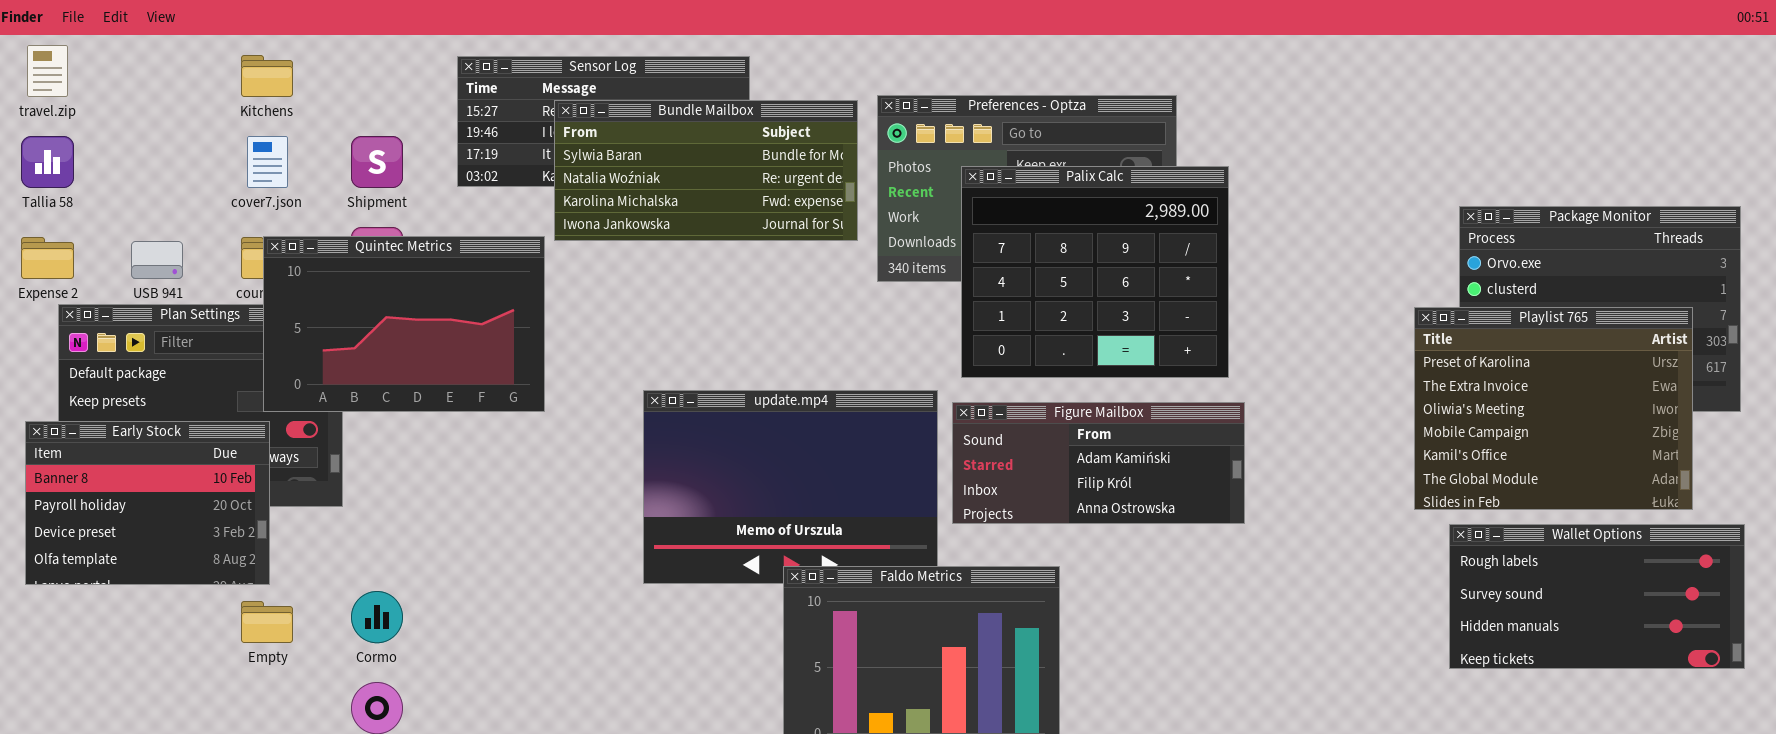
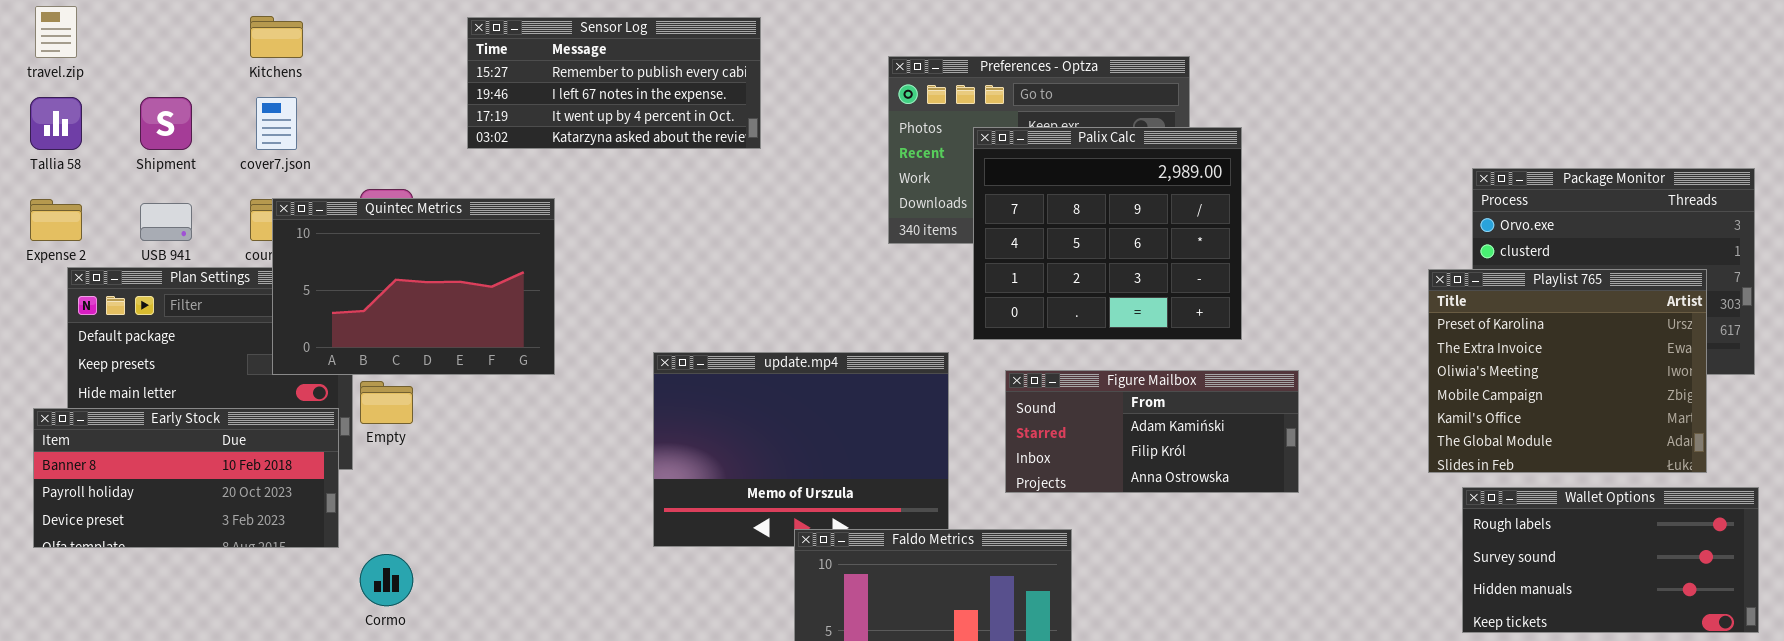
Bundle Mailbox: [554,100,858,241] -> none, closed
Shipment: [351,136,403,188] -> [140,97,192,150], moved
Figure Mailbox: [952,402,1245,524] -> [1005,370,1299,493], moved
Early Stock: [25,421,270,585] -> [33,408,339,548], resized
Empty: [241,601,293,643] -> [360,381,413,424], moved

